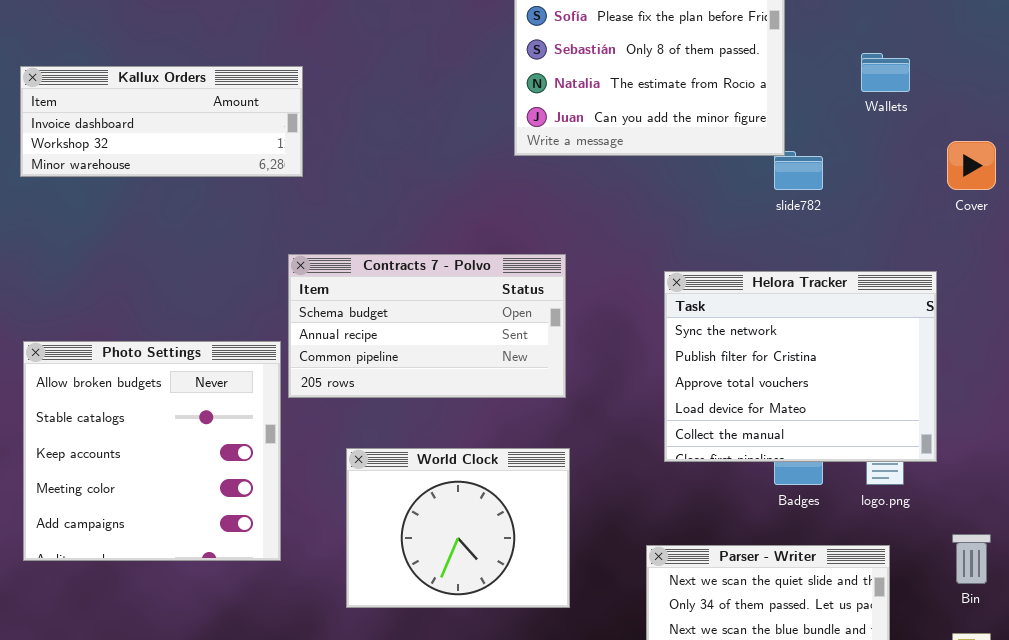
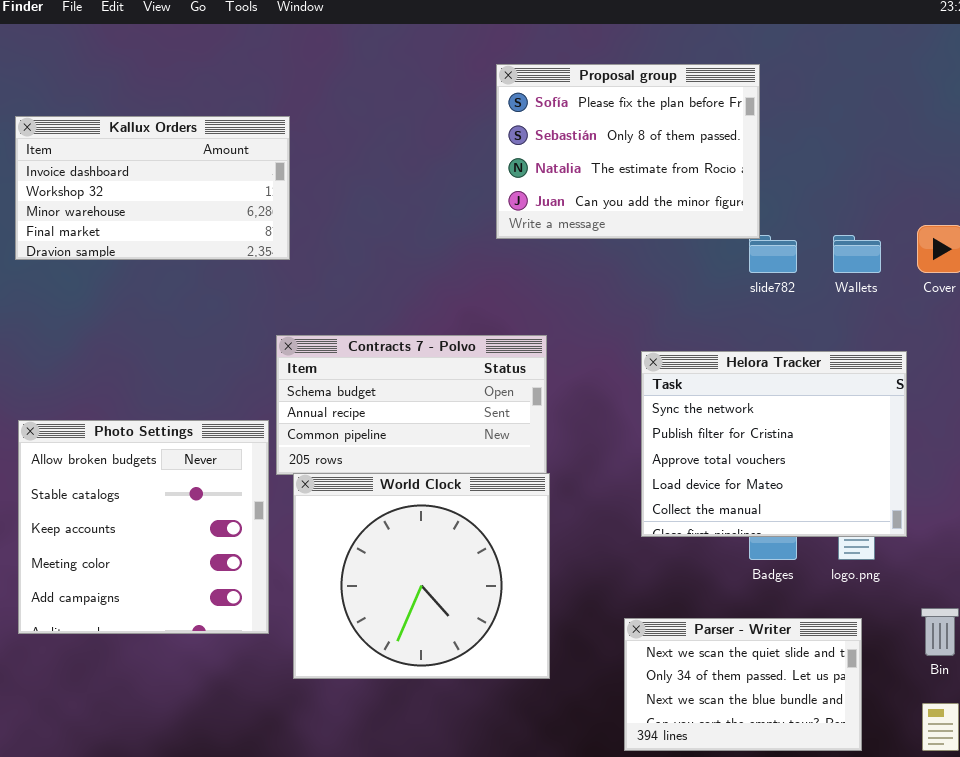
Wallets: [861,53,910,92] -> [833,235,881,273], moved
Kallux Orders: [20,66,303,177] -> [15,116,290,260], resized
World Clock: [346,448,570,608] -> [293,473,550,679], resized

